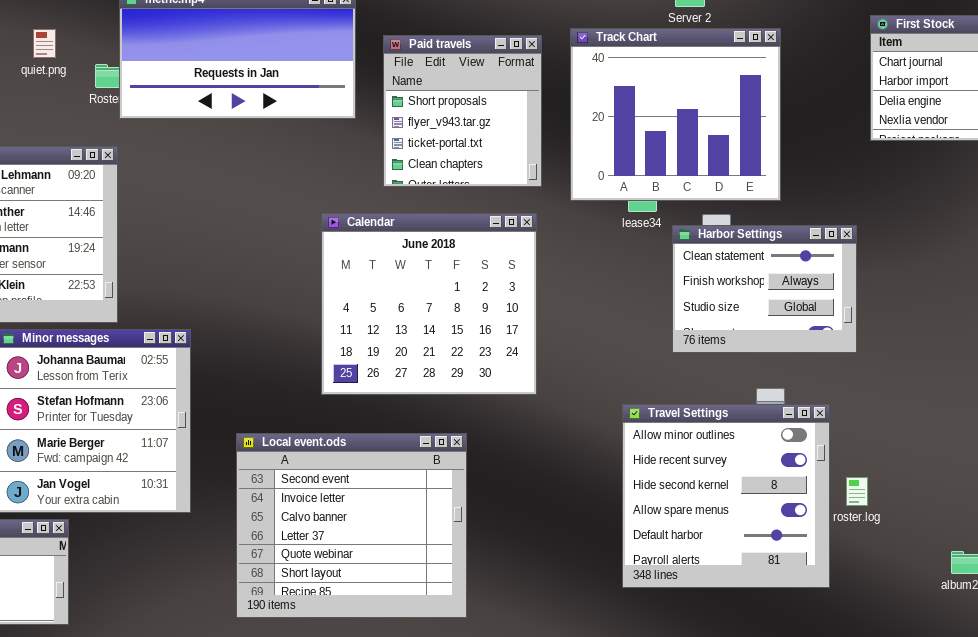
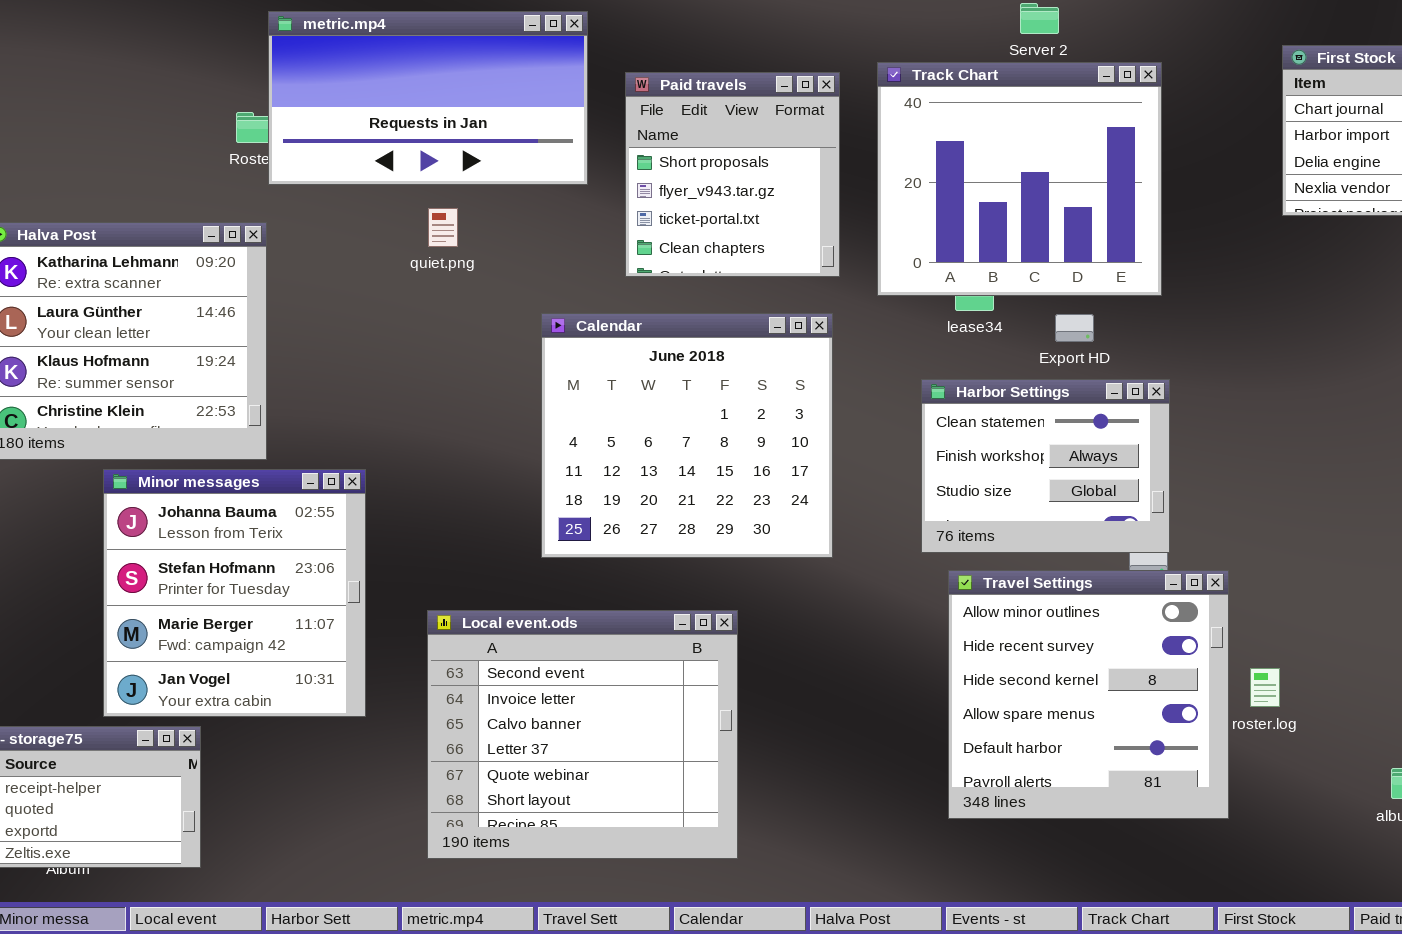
quiet.png: [33,29,56,58] -> [428,208,458,247], moved
Harbor Settings: [672,225,857,353] -> [921,379,1170,553], moved

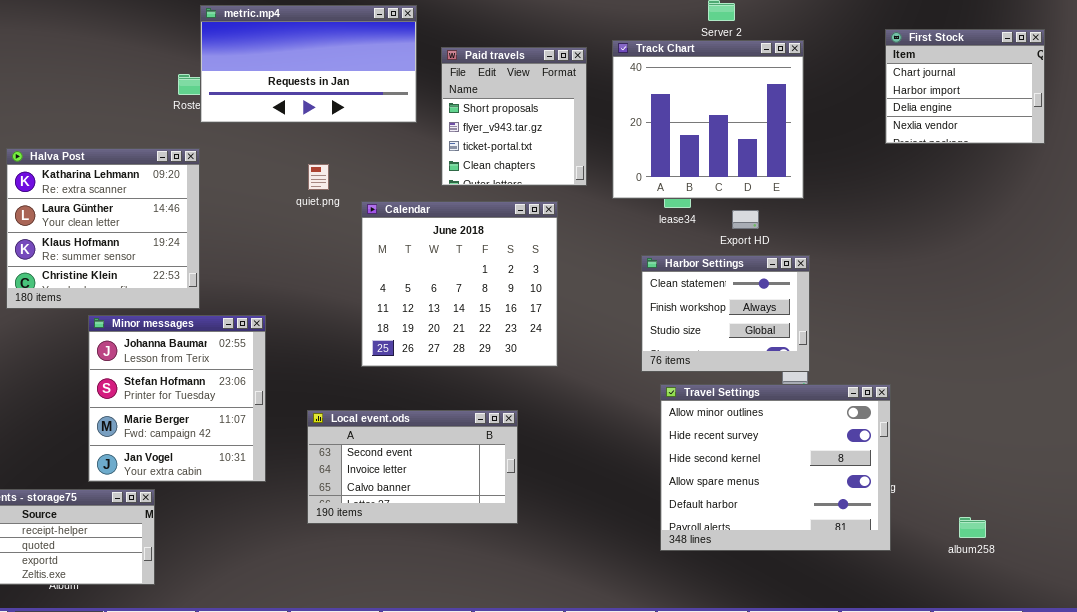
quiet.png: [428,208,458,247] -> [308,164,329,190], moved
Calendar: [541,313,833,558] -> [361,201,558,367], moved
Travel Settings: [948,570,1229,819] -> [660,384,891,551], resized
Local event.ods: [427,610,738,859] -> [307,410,518,524], resized

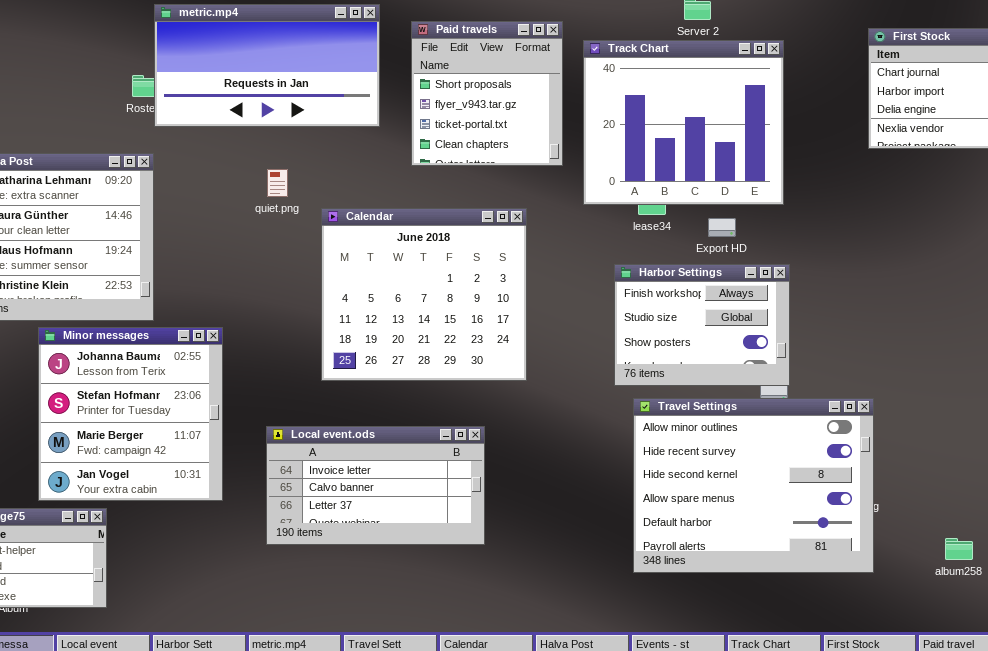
Paid travels: [441,47,587,186] -> [411,21,563,166], moved
Harbor Settings: [641,255,810,372] -> [614,264,790,386], scrolled down 1 row
Local event.ods: [307,410,518,524] -> [266,426,485,545], scrolled down 1 row

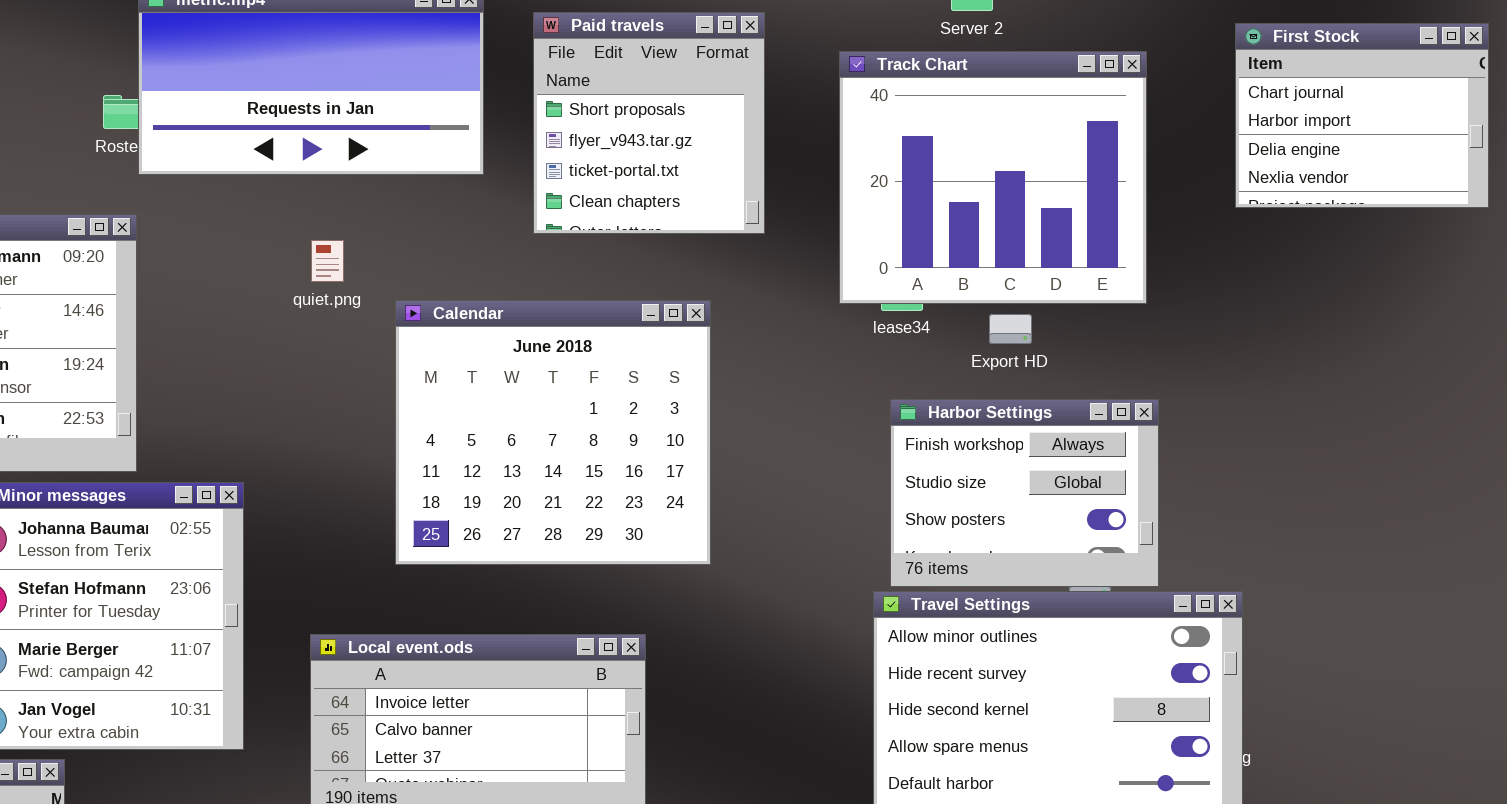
Track Chart: [583,40,784,205] -> [839,51,1147,304], moved
Harbor Settings: [614,264,790,386] -> [890,399,1159,587], moved

